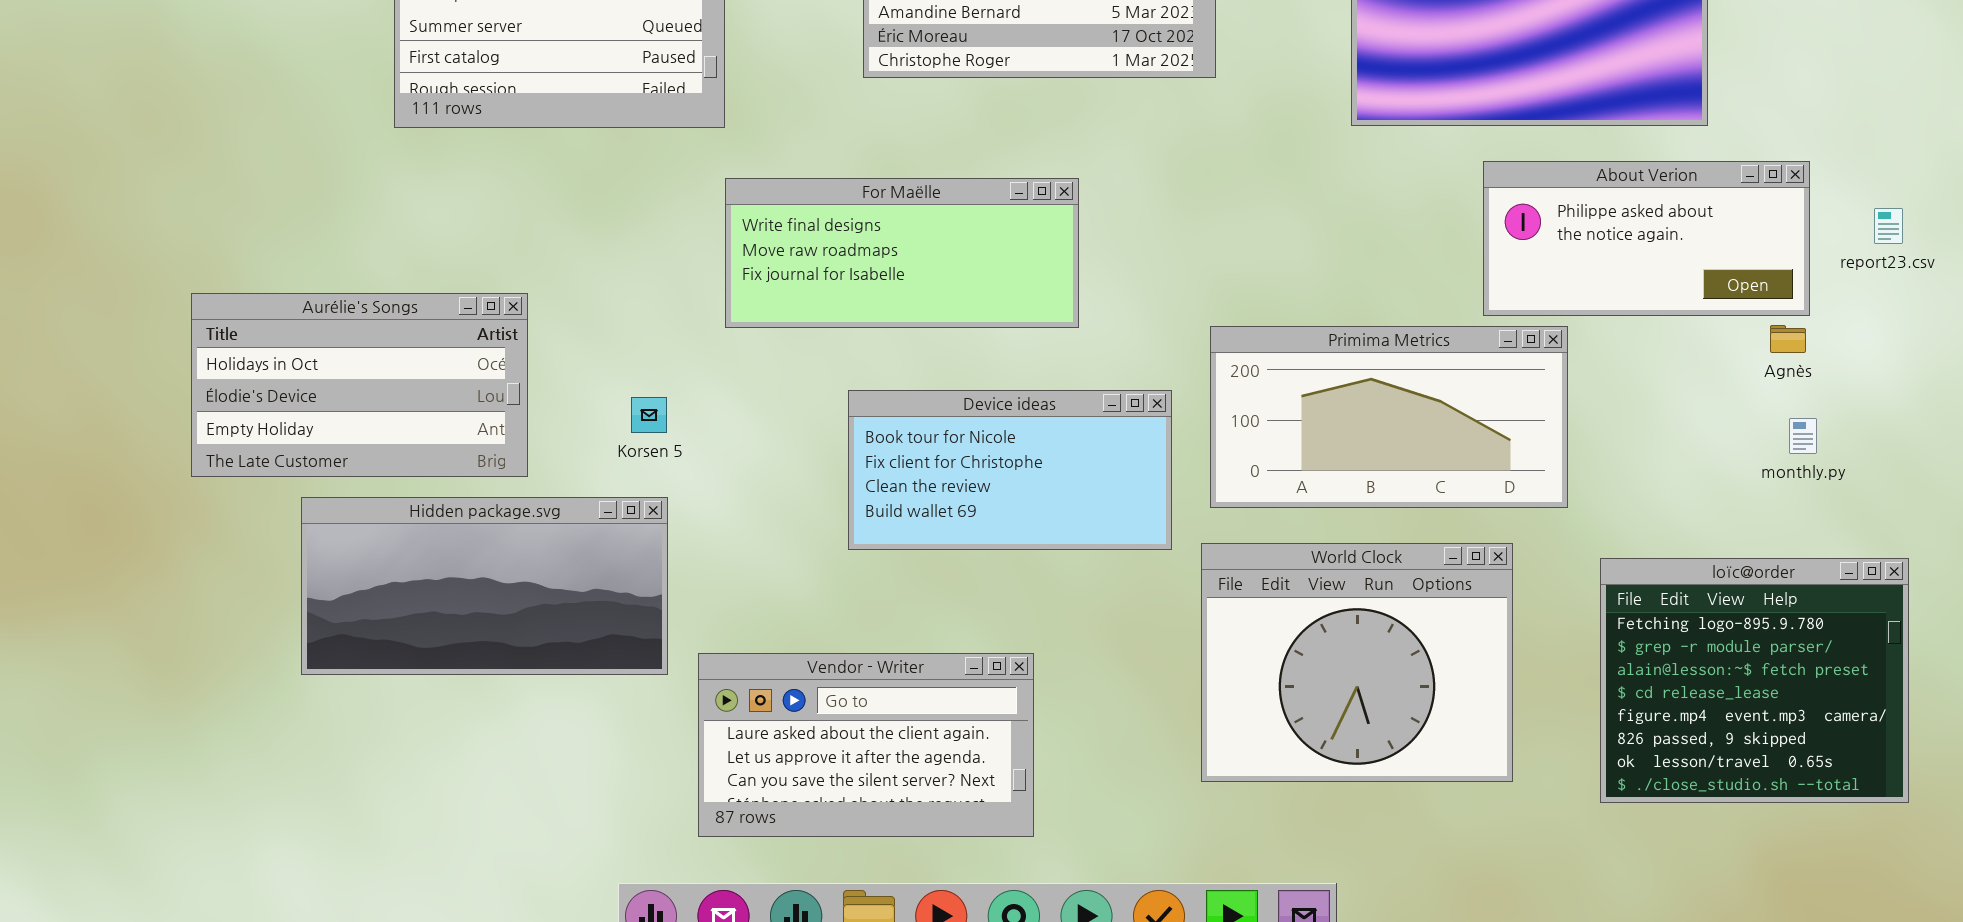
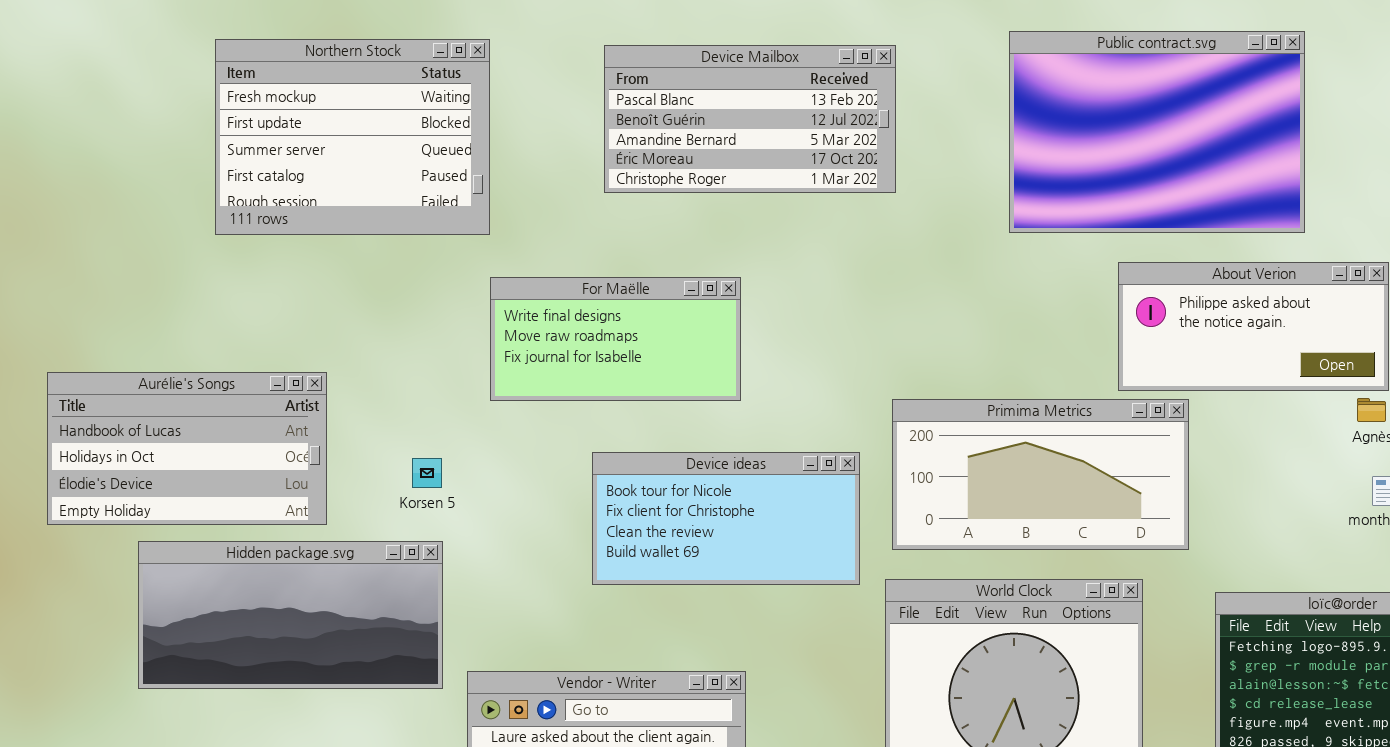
For Maëlle: [725,178,1079,328] -> [490,277,741,401], resized
Aurélie's Songs: [191,293,528,477] -> [47,372,327,525], scrolled up 1 row

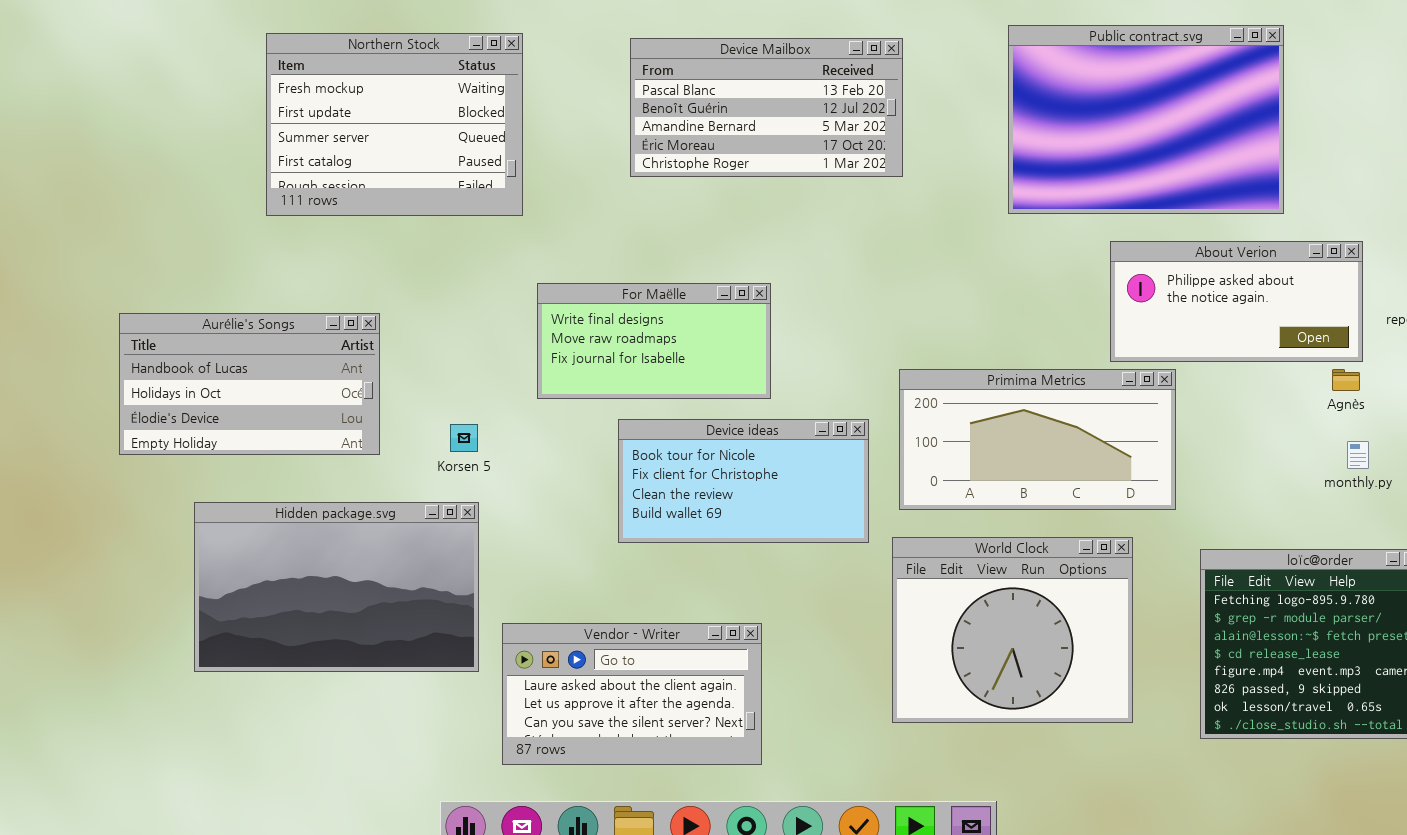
For Maëlle: [490,277,741,401] -> [537,283,771,399], moved
Aurélie's Songs: [47,372,327,525] -> [119,313,380,455], moved
Hidden package.svg: [138,541,443,689] -> [194,502,479,672], resized

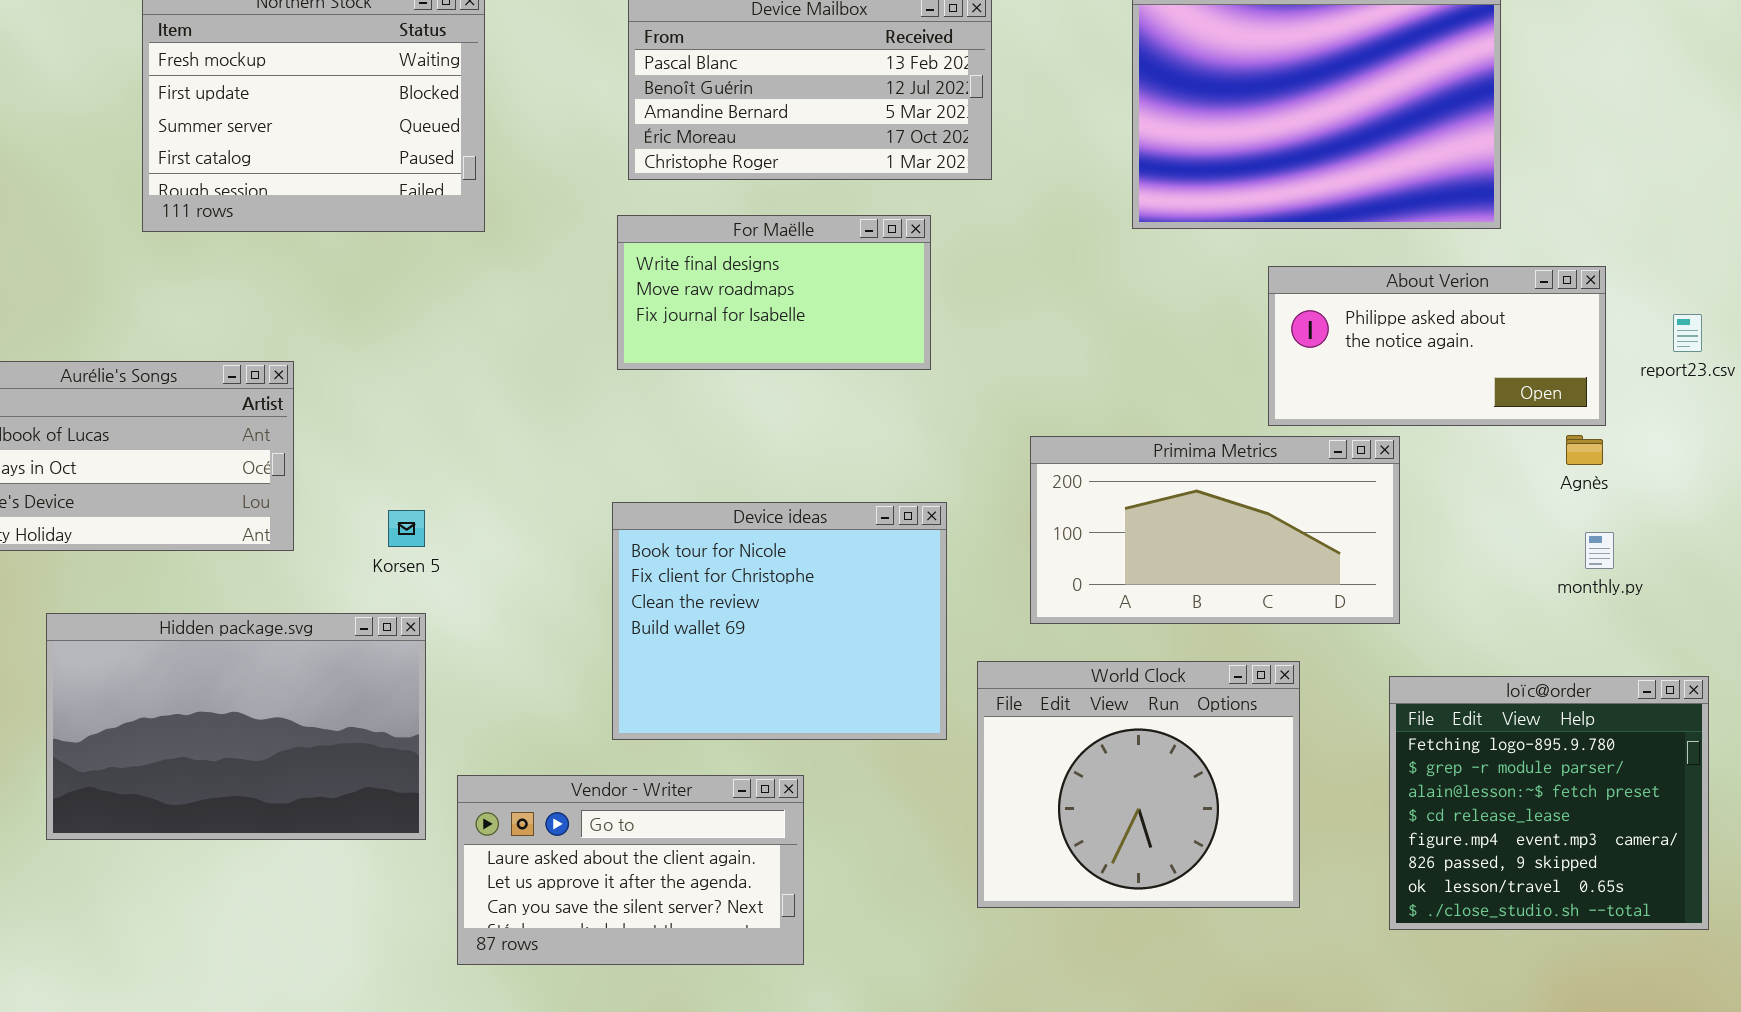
For Maëlle: [537,283,771,399] -> [617,215,931,370], moved
Primima Metrics: [899,369,1176,510] -> [1030,436,1400,624], moved
Device ideas: [618,419,869,543] -> [612,502,947,740], resized

